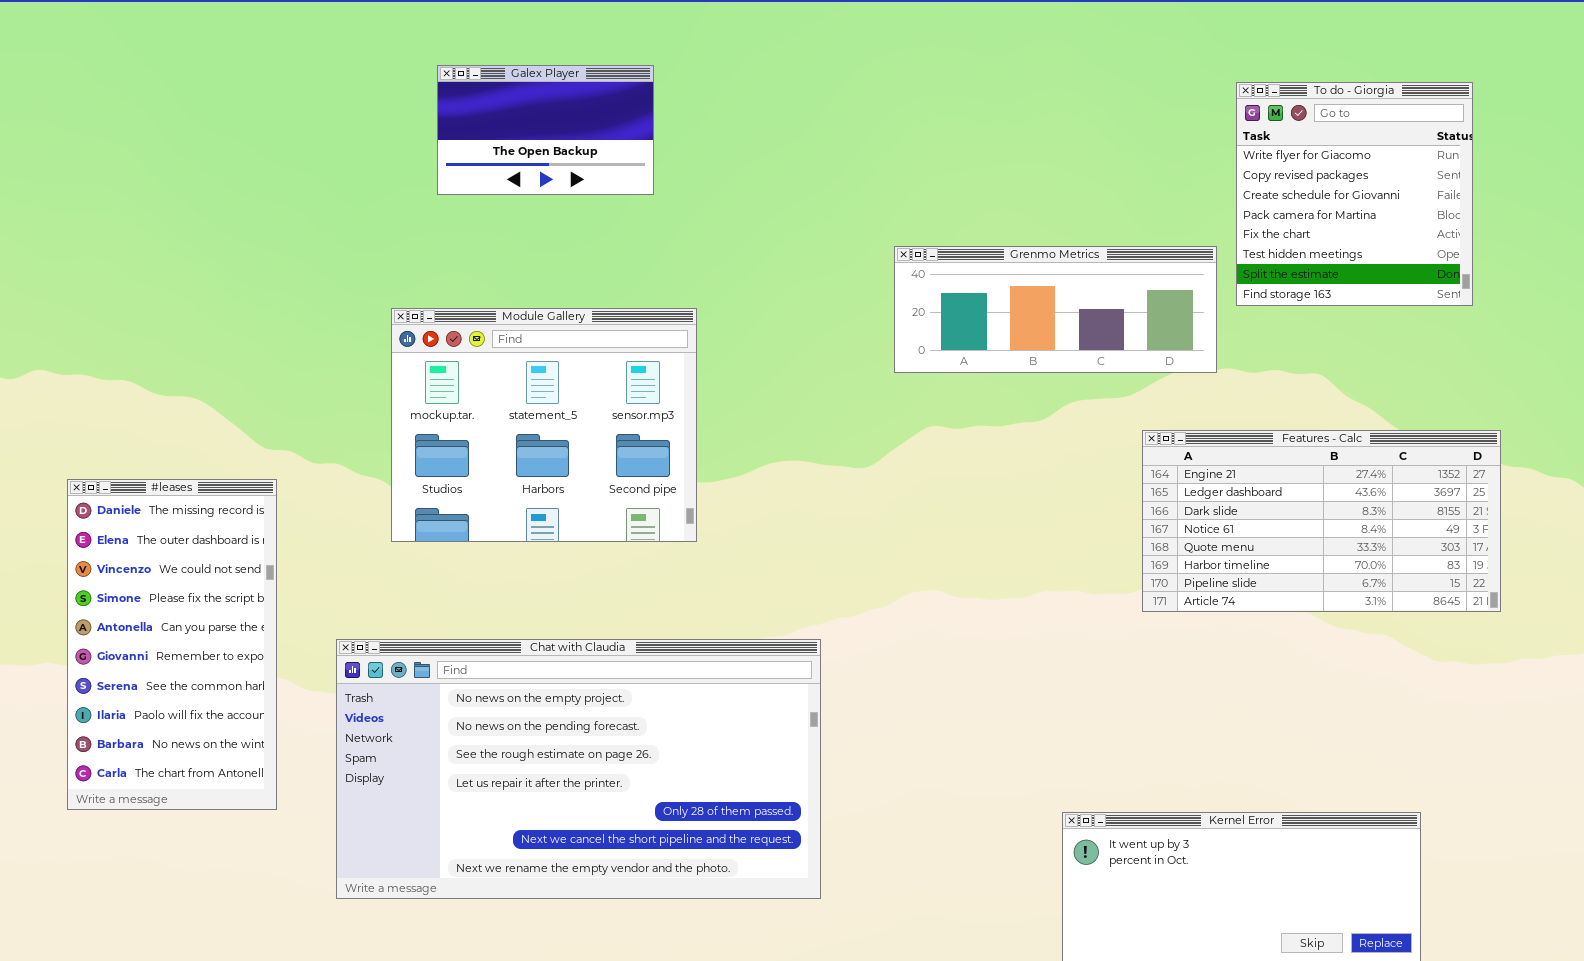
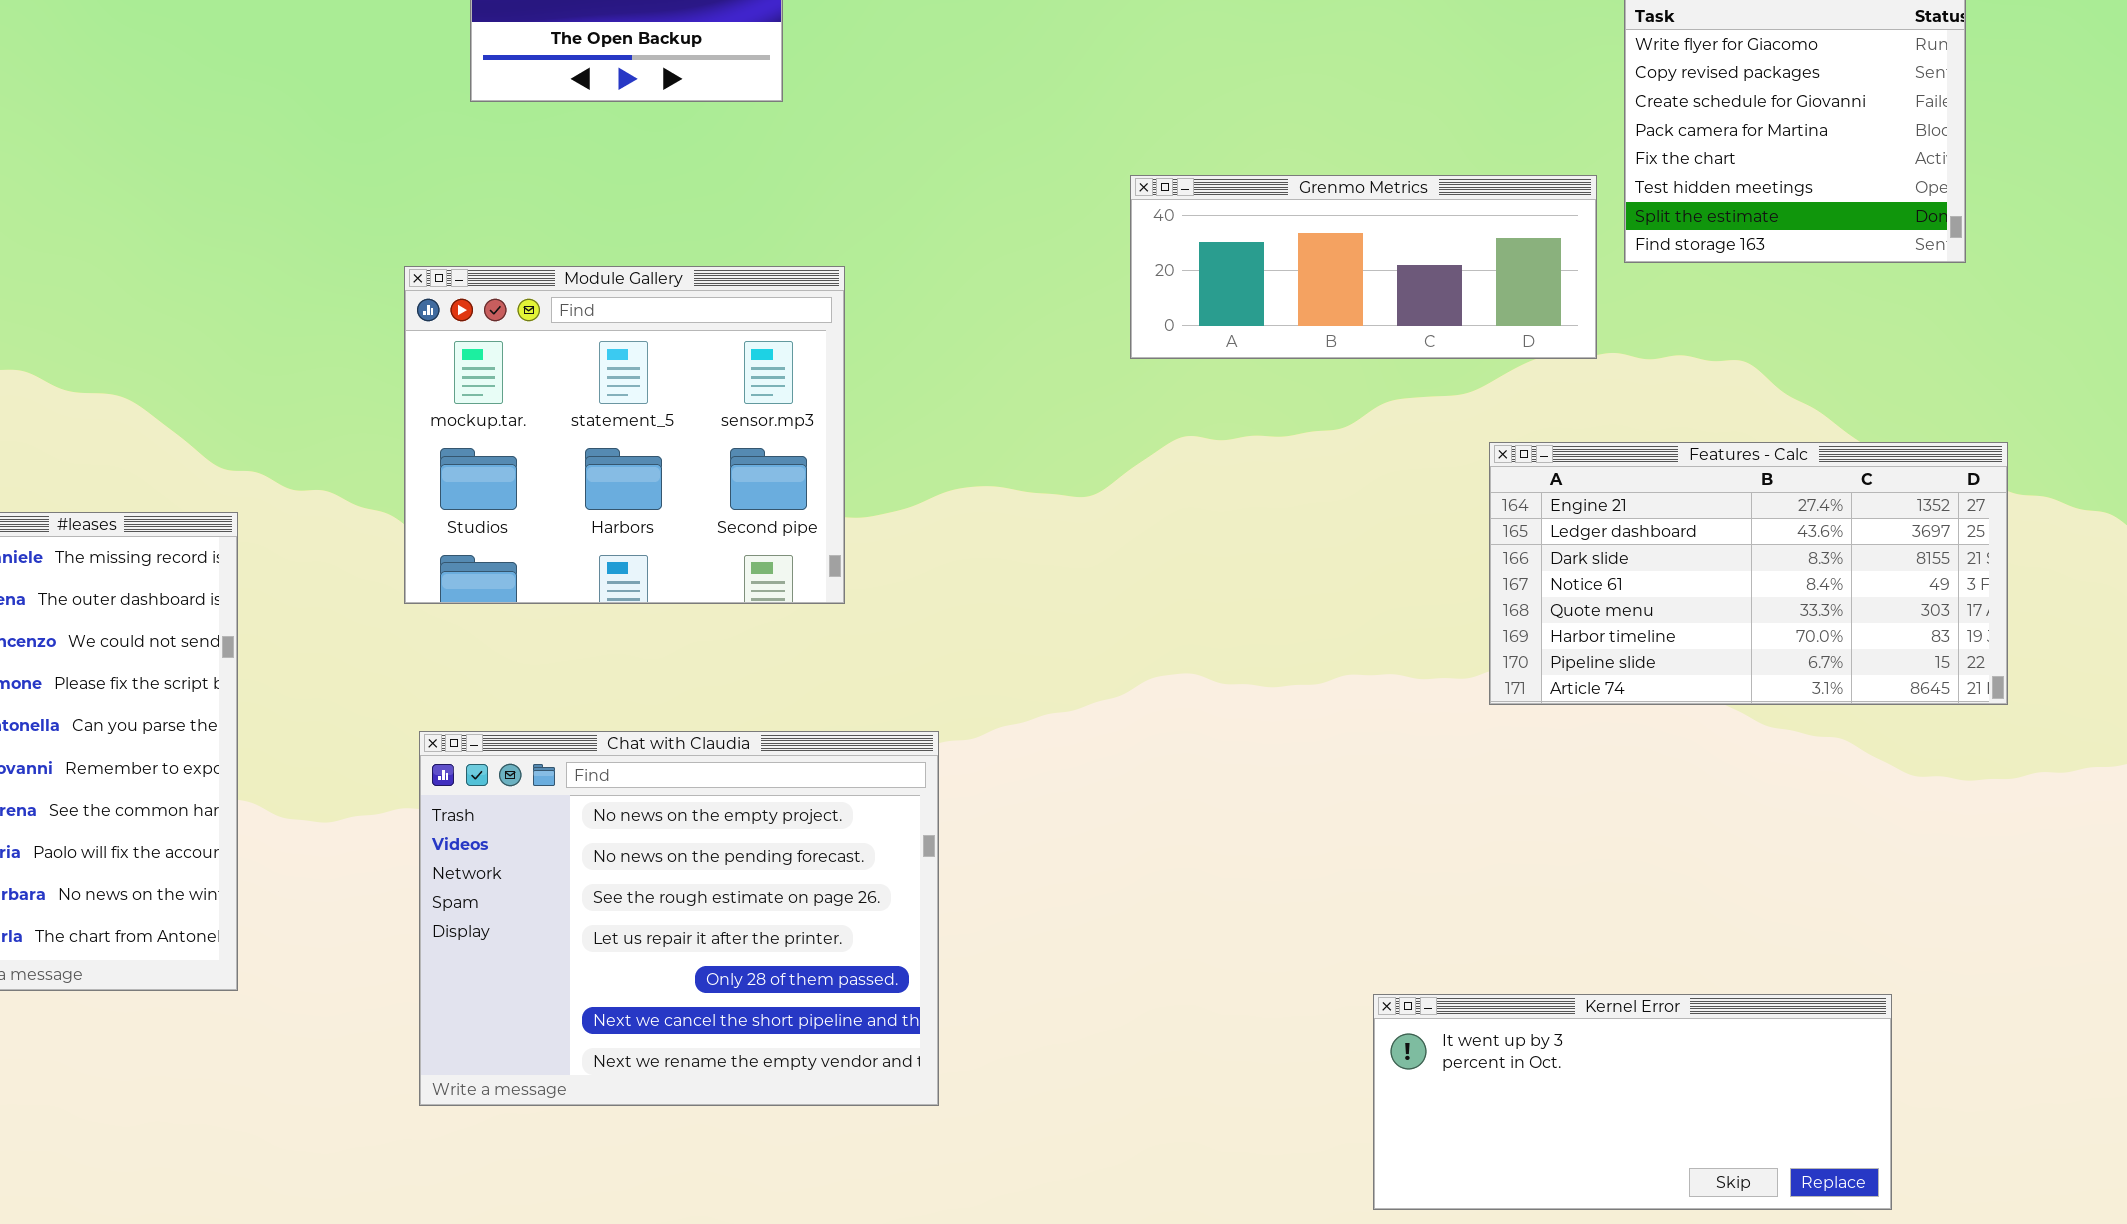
Chat with Claudia: [336,639,821,899] -> [419,731,939,1106], moved, resized

